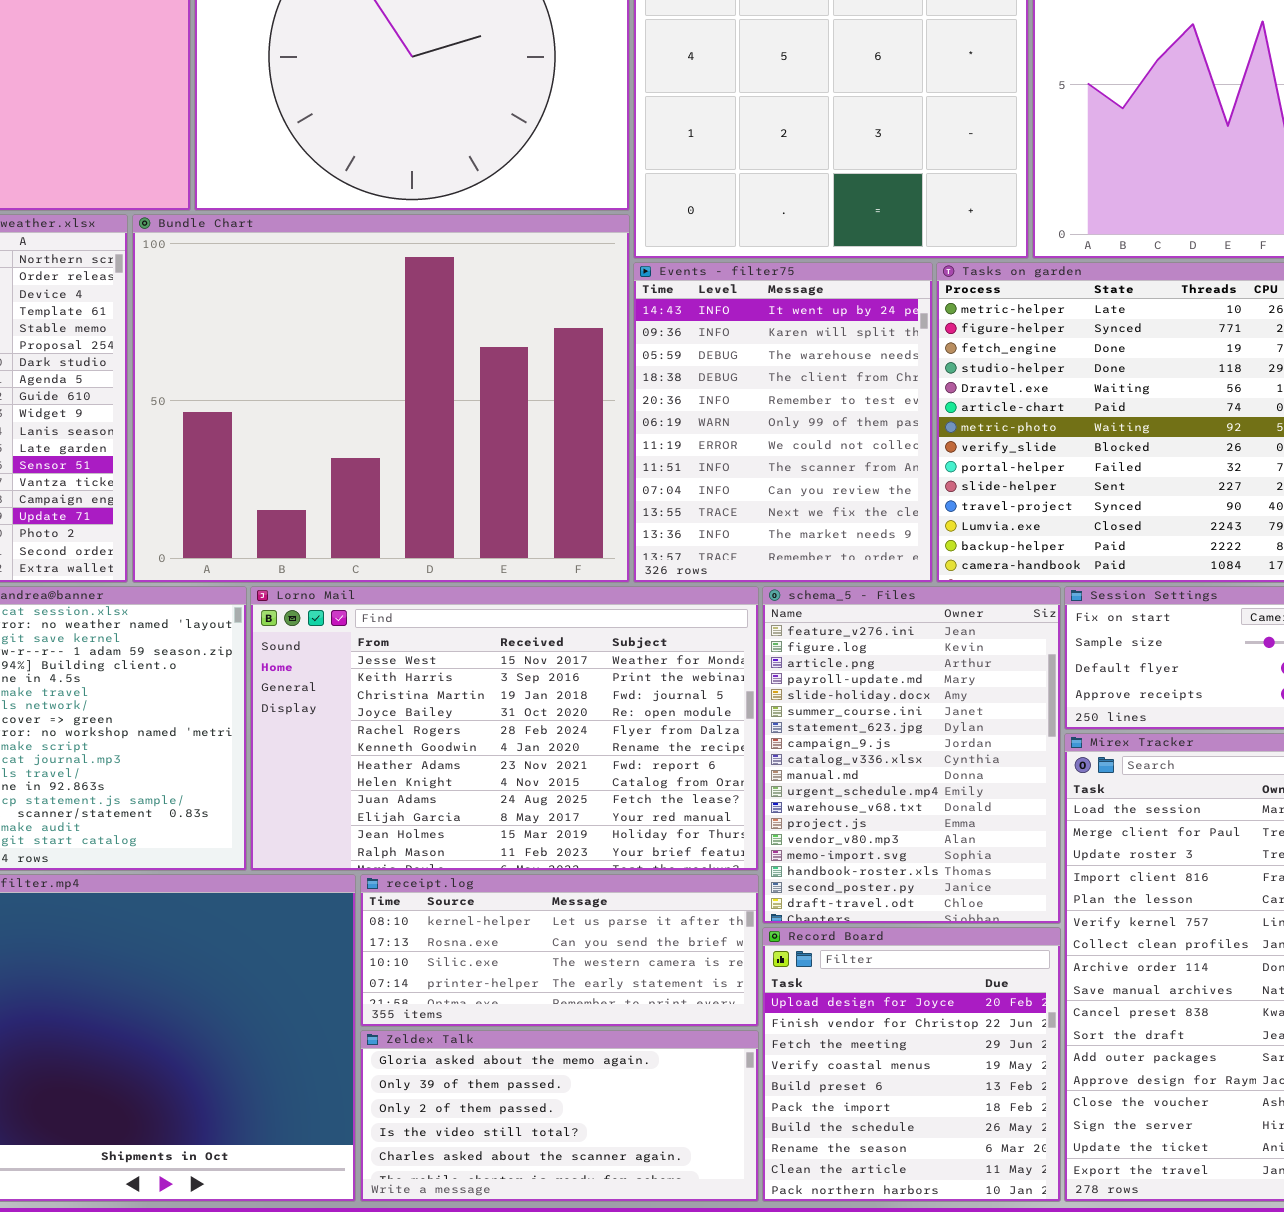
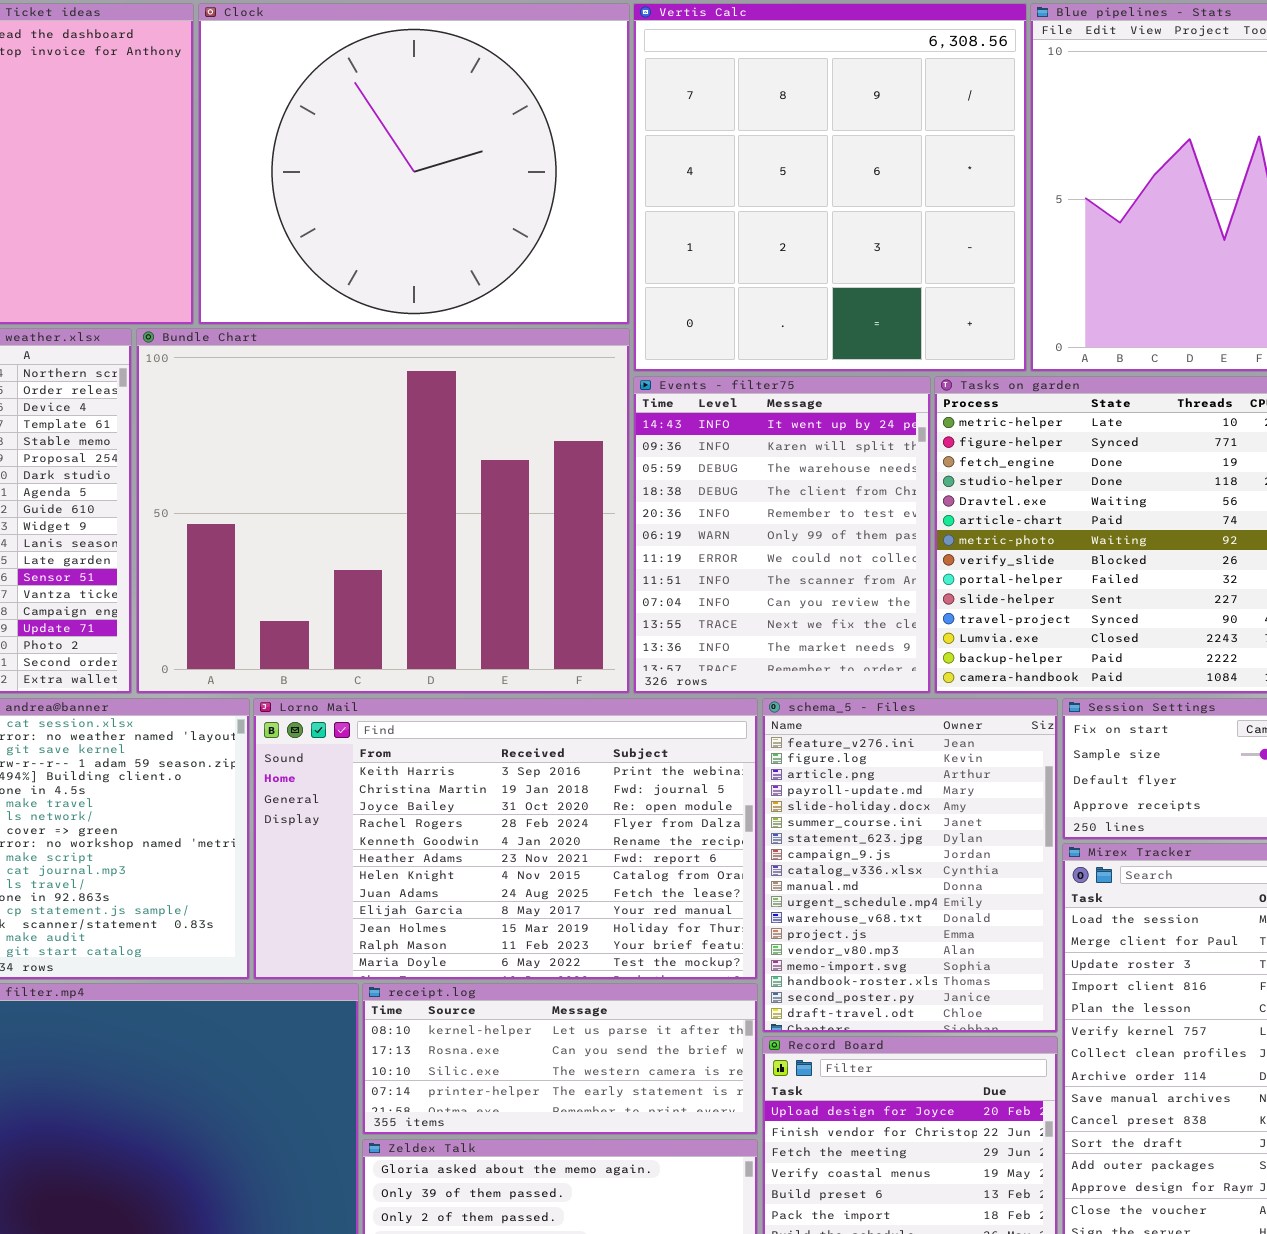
Lorno Mail: [250,586,759,871] -> [253,698,758,980], scrolled down 1 row

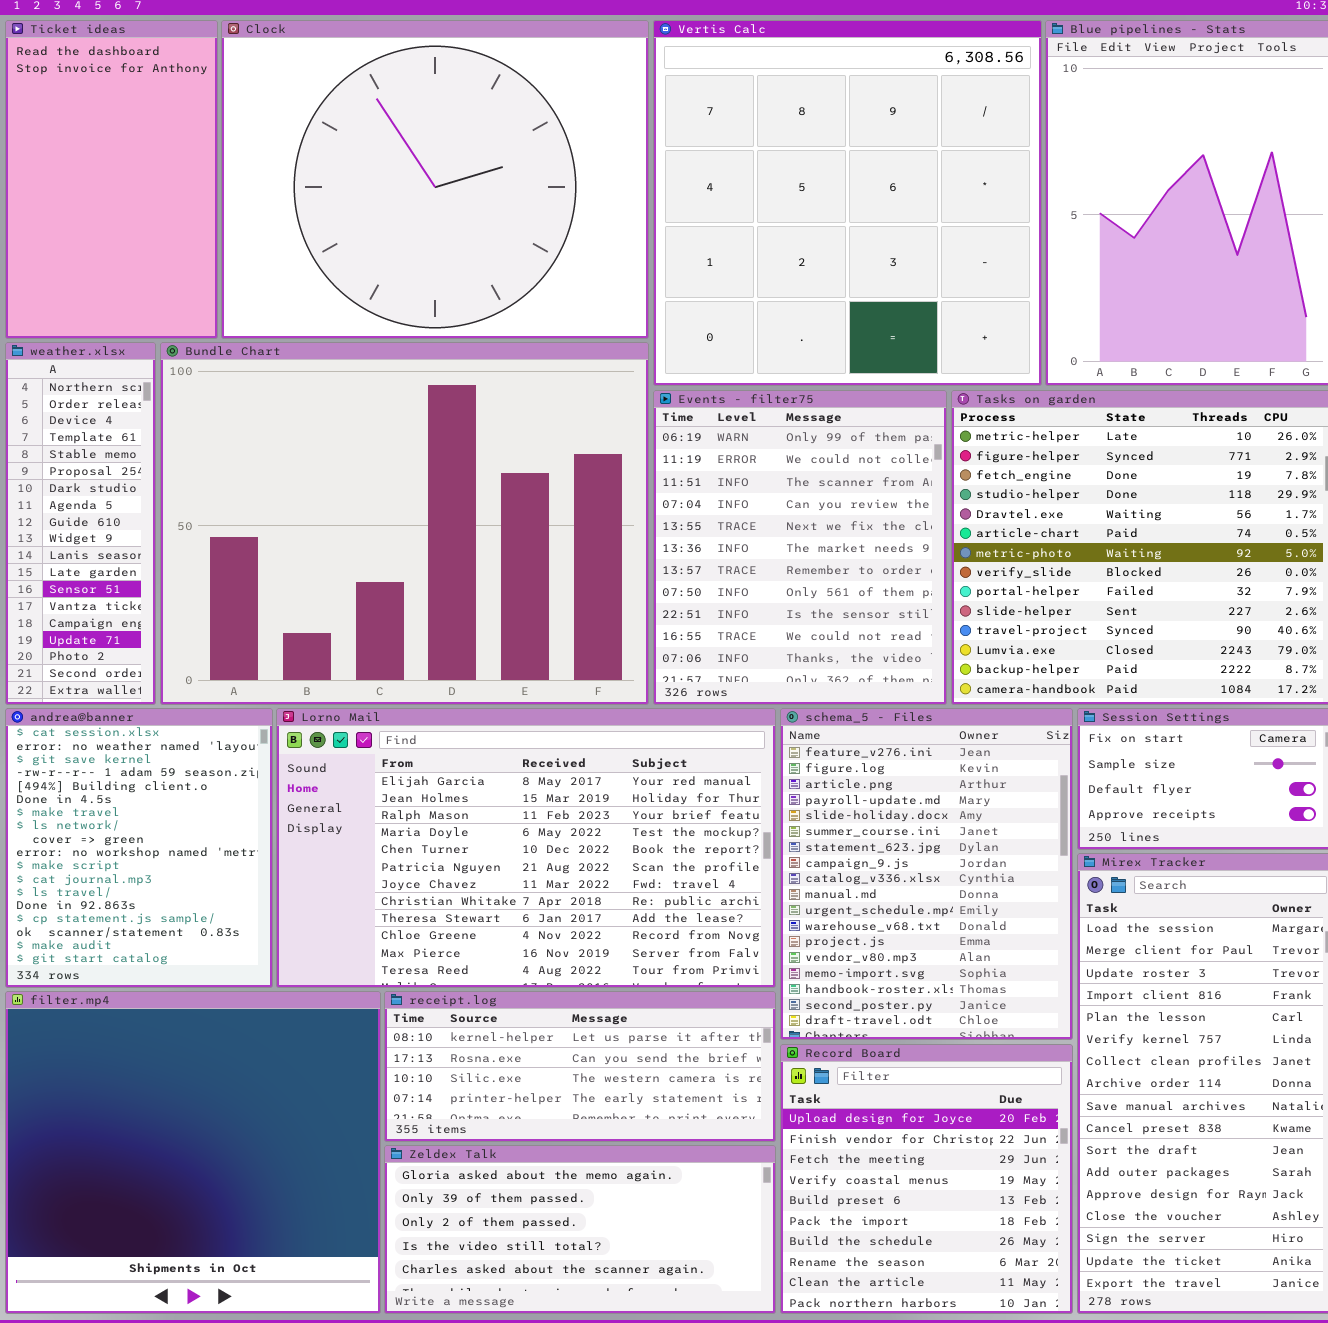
Events - filter75: [633,376,931,694] -> [653,390,947,705], scrolled down 5 rows
Lorno Mail: [253,698,758,980] -> [276,708,776,988], scrolled down 8 rows

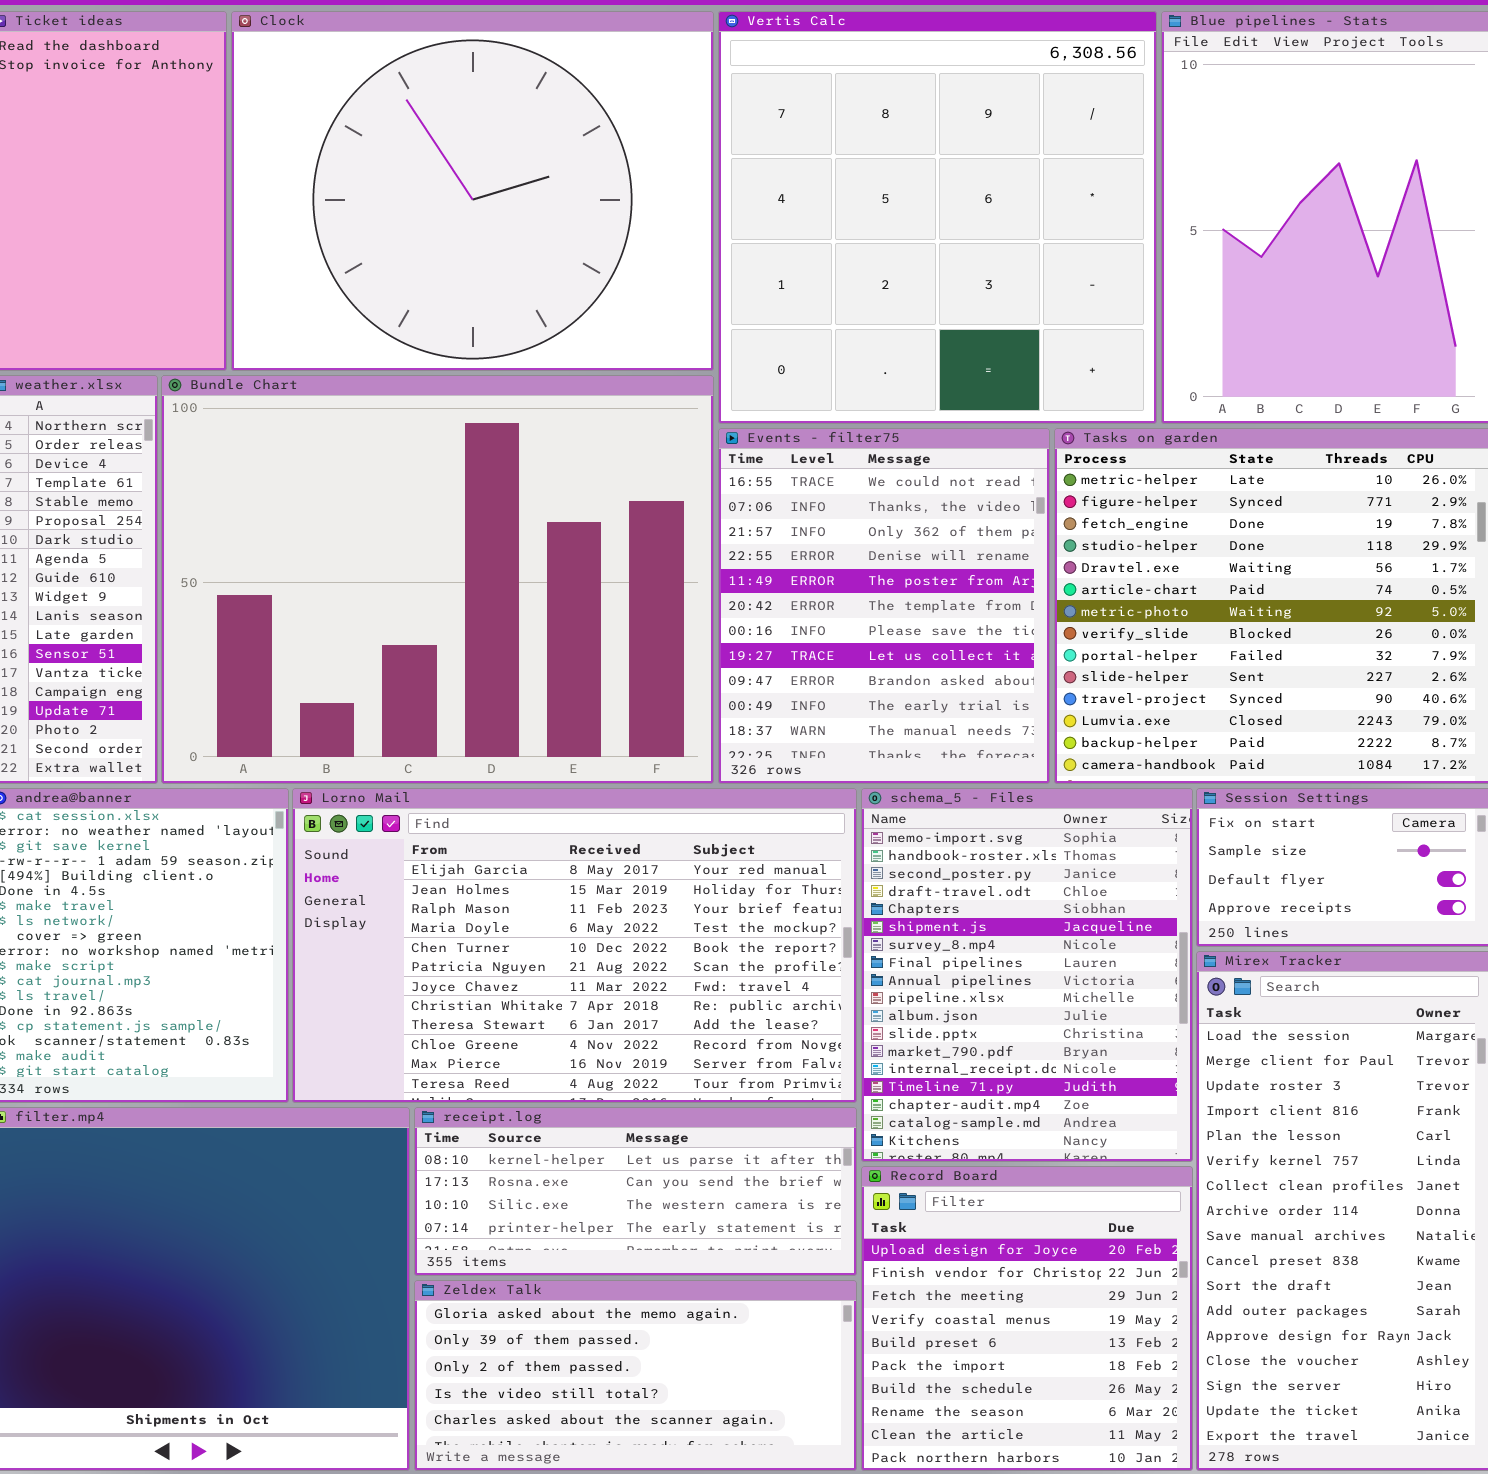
Events - filter75: [653,390,947,705] -> [718,428,1050,784], scrolled down 9 rows
schema_5 - Files: [780,708,1073,1040] -> [861,788,1193,1162], scrolled down 14 rows

